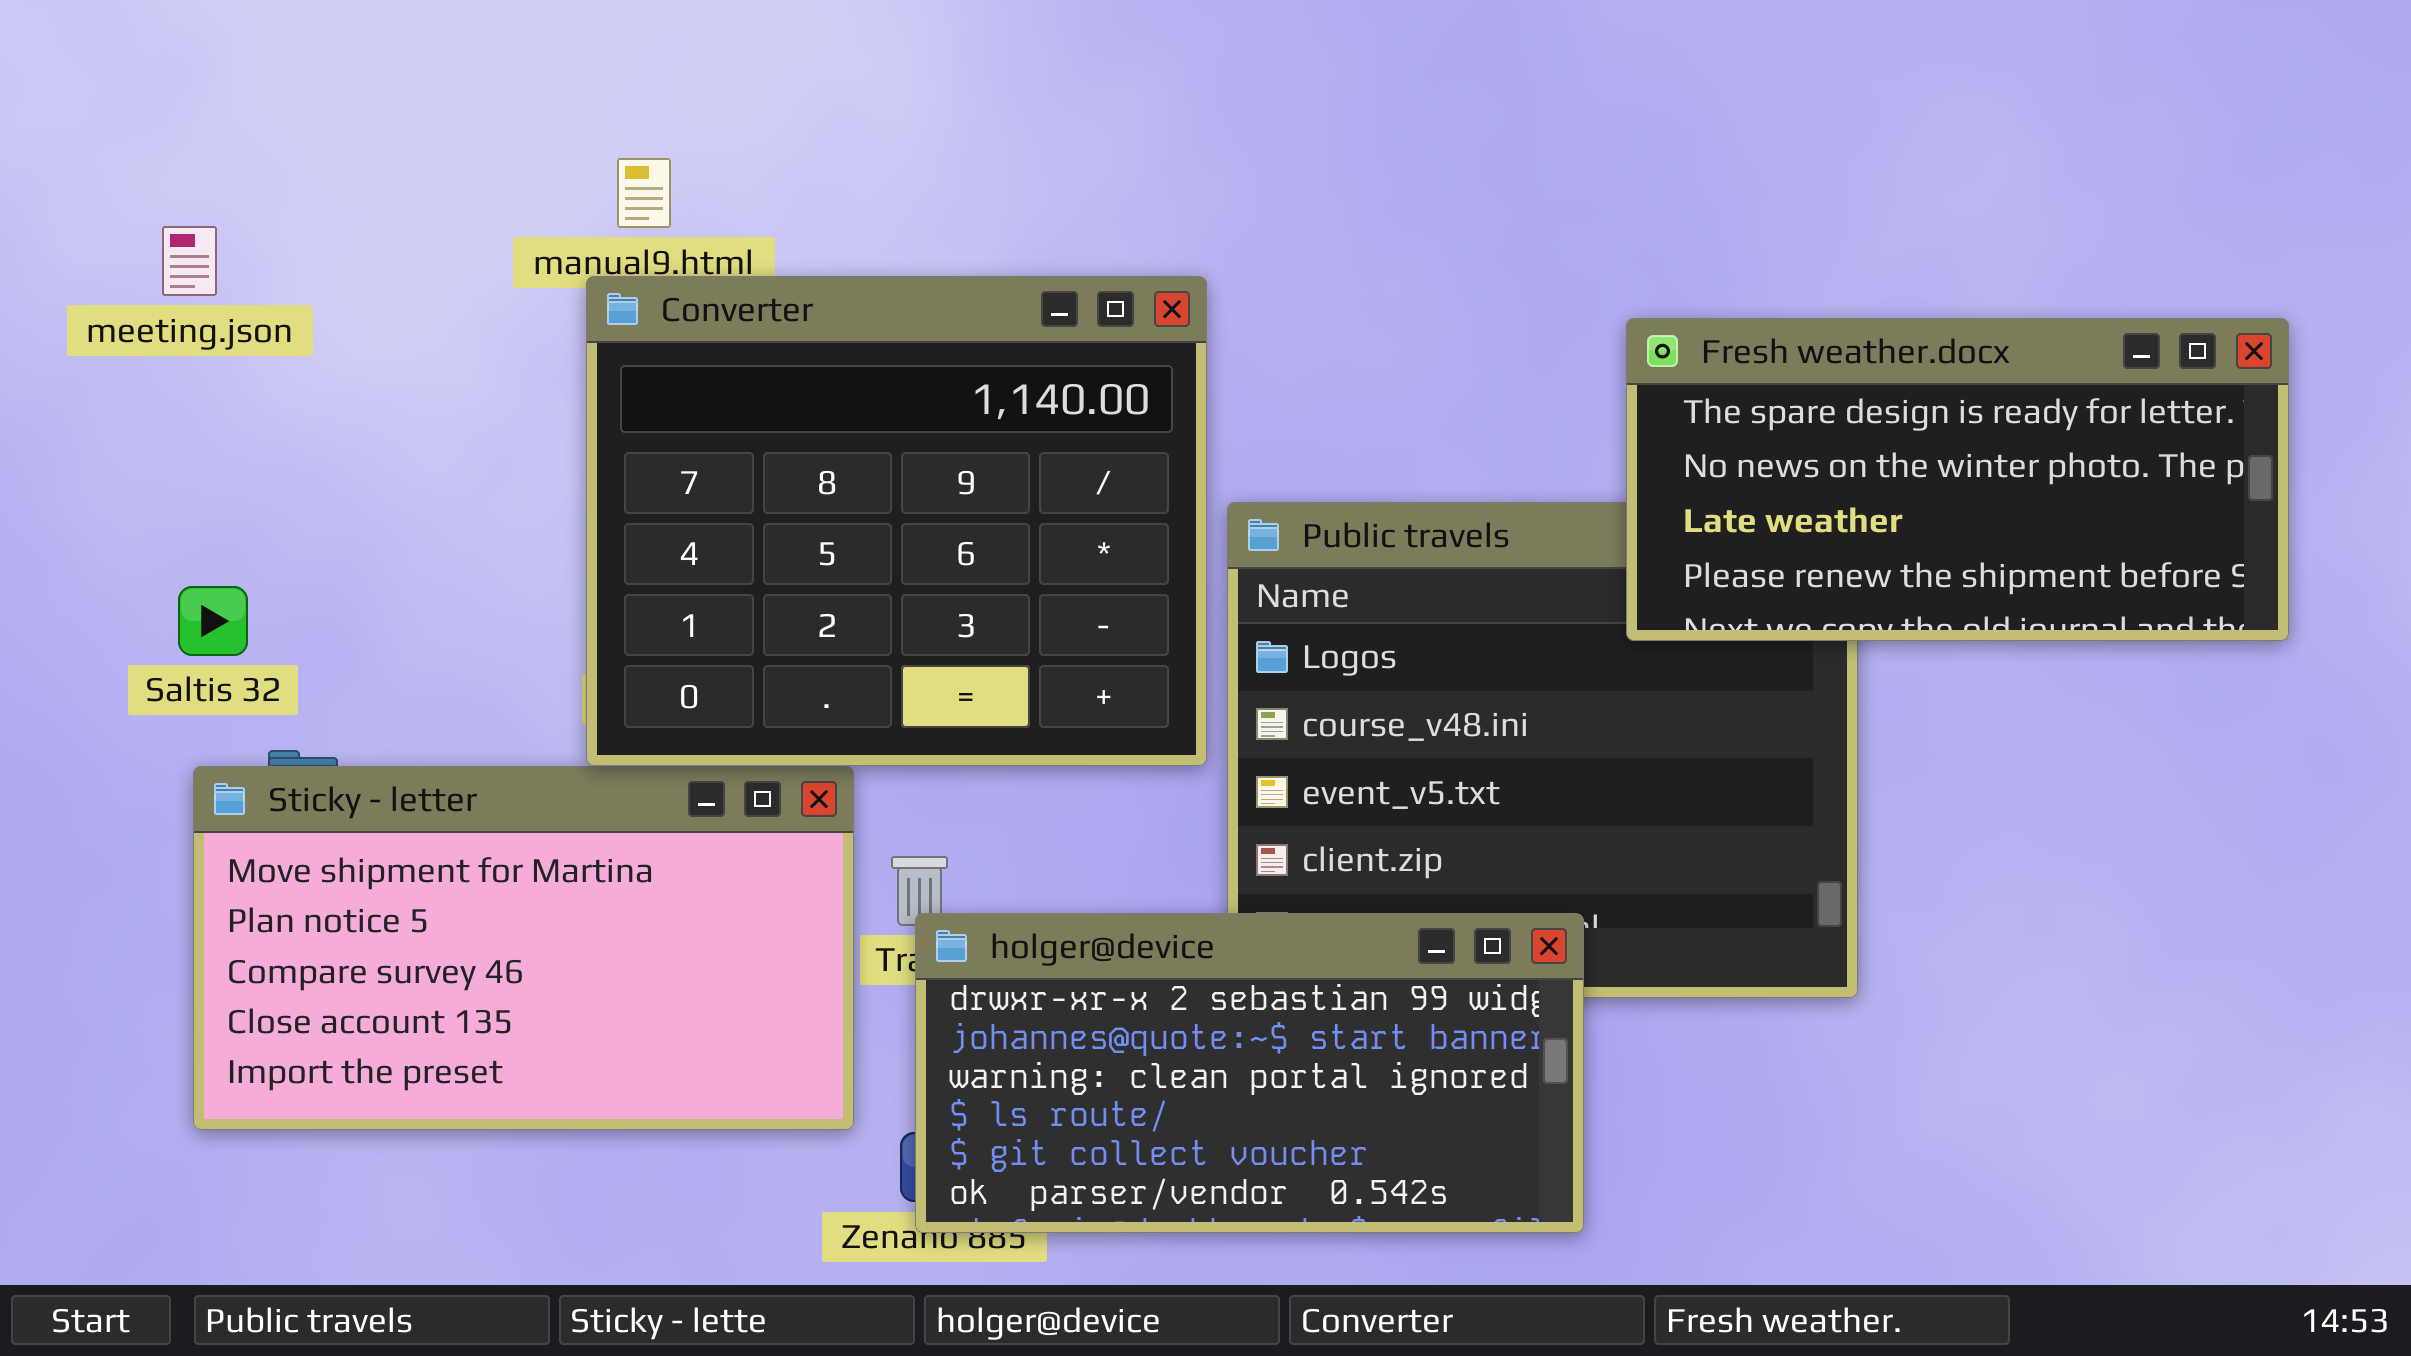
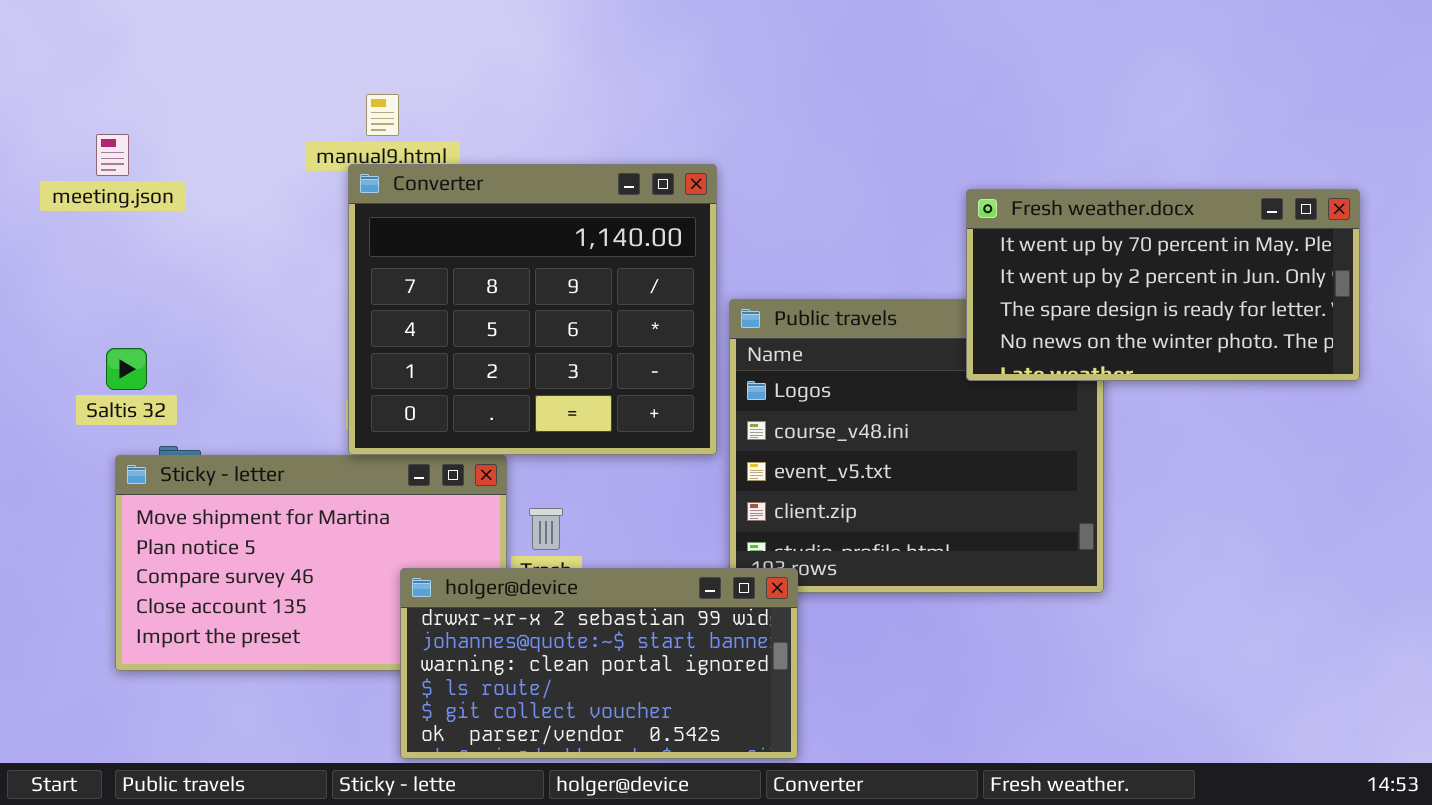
Fresh weather.docx: [1626,318,2289,641] -> [966,189,1360,381], scrolled up 2 rows
holger@device: [915,913,1584,1233] -> [400,568,798,759], moved

